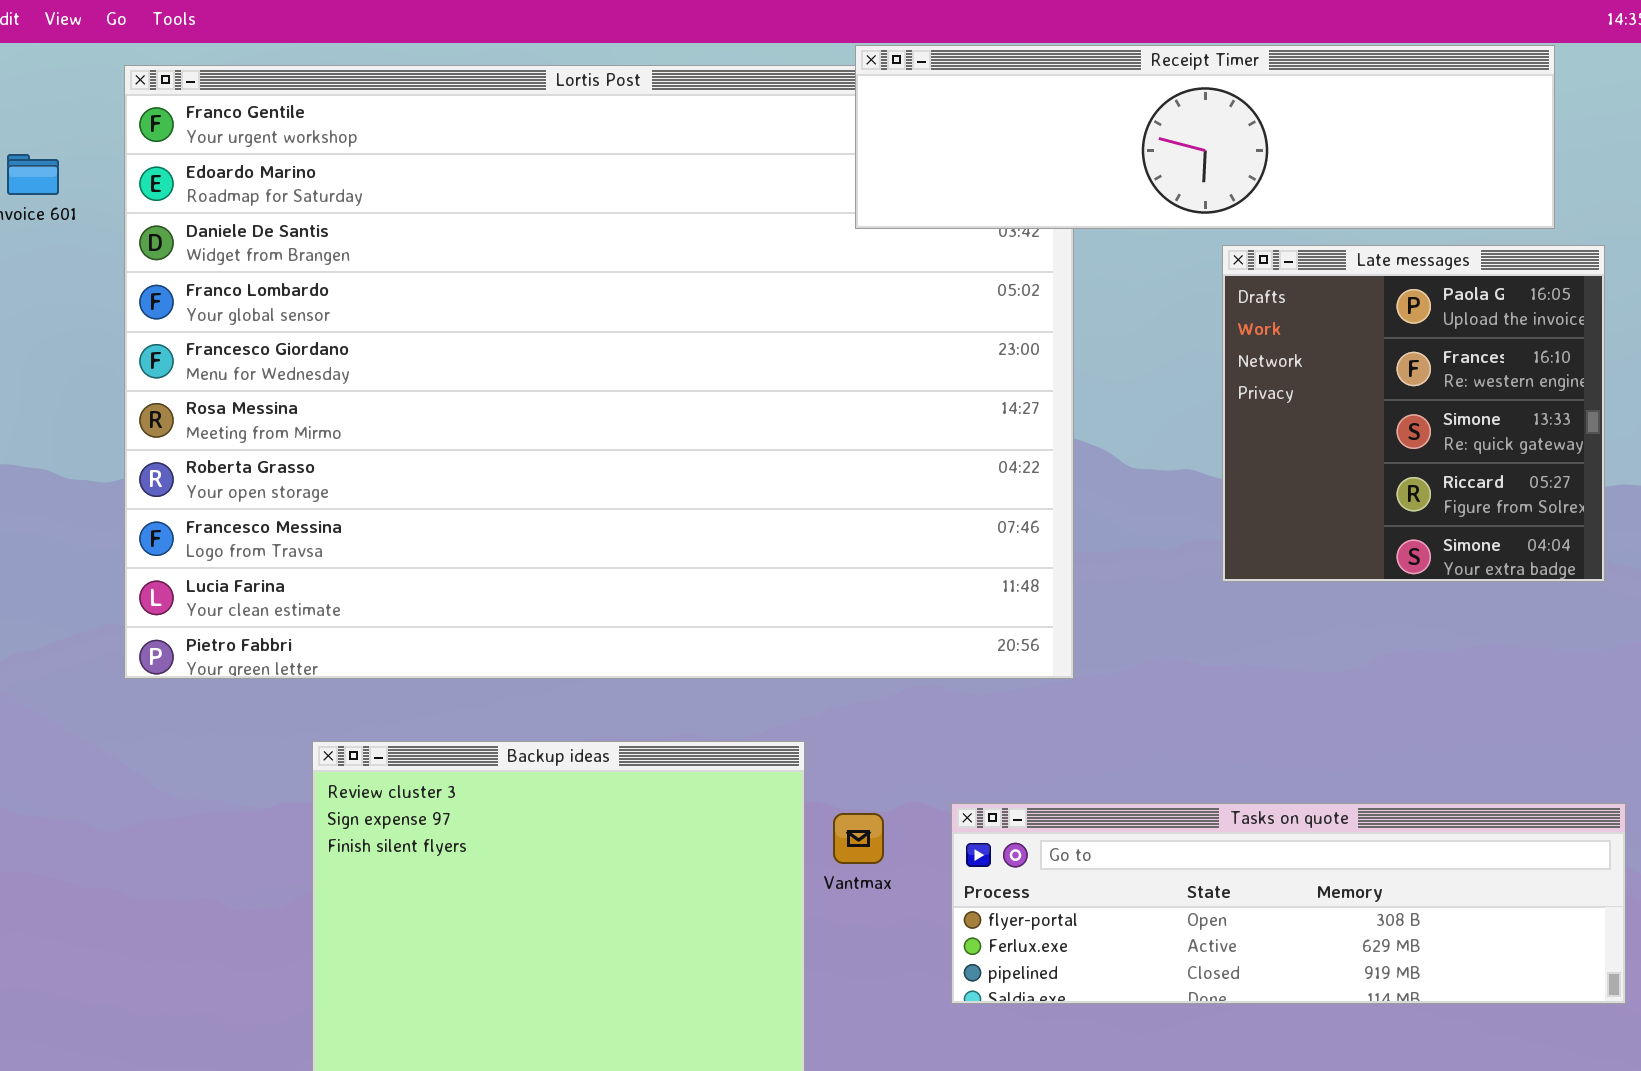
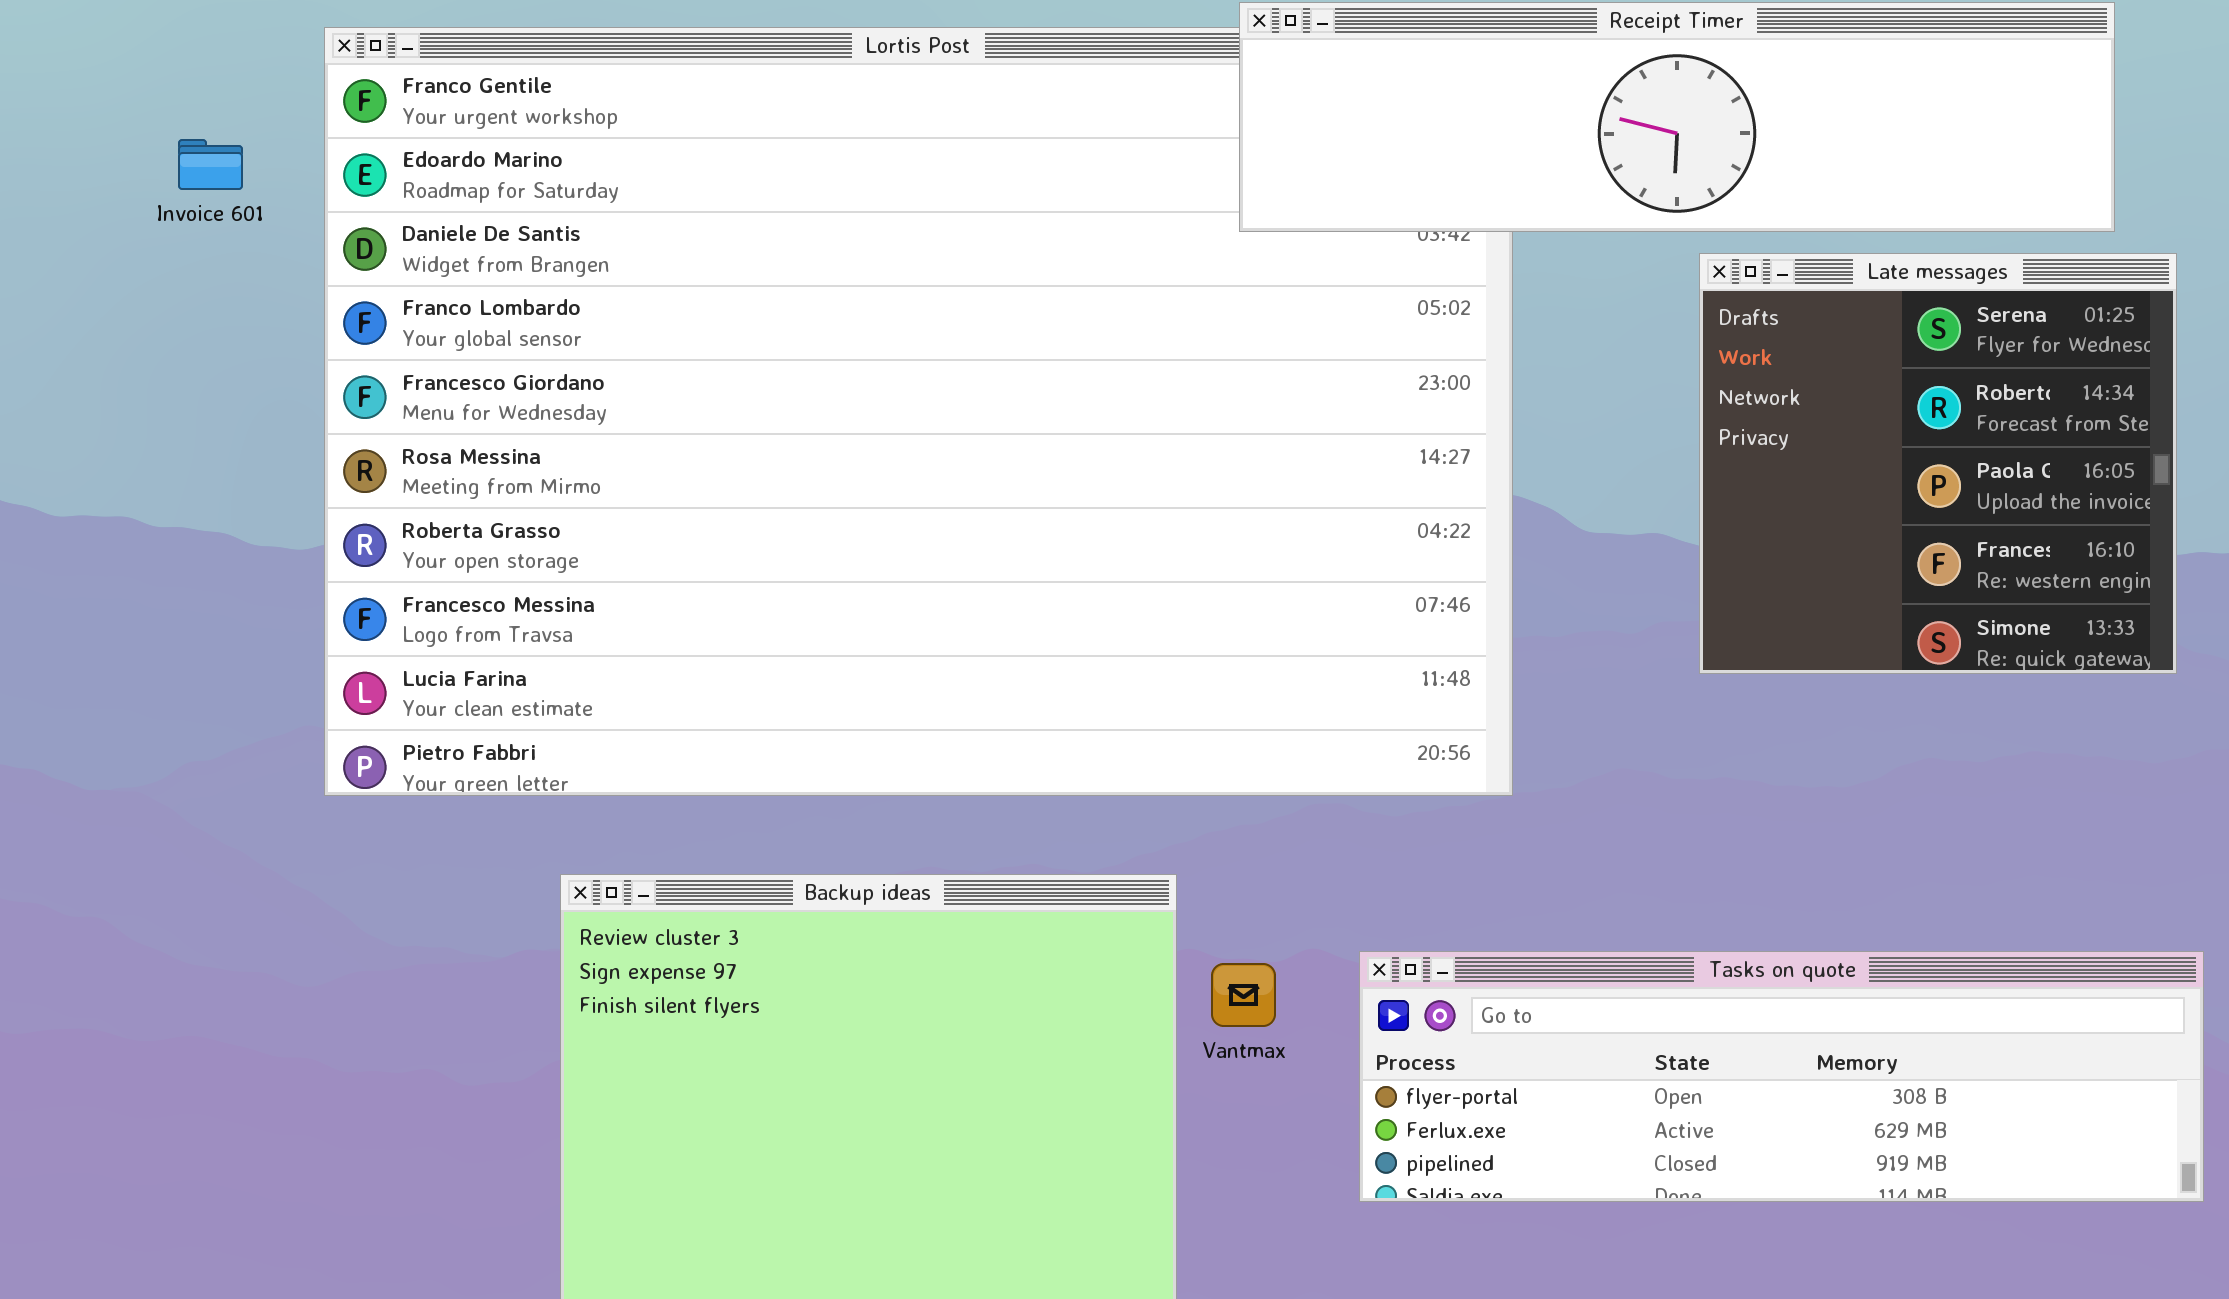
Late messages: [1222,245,1605,582] -> [1699,253,2177,674], scrolled up 2 rows

